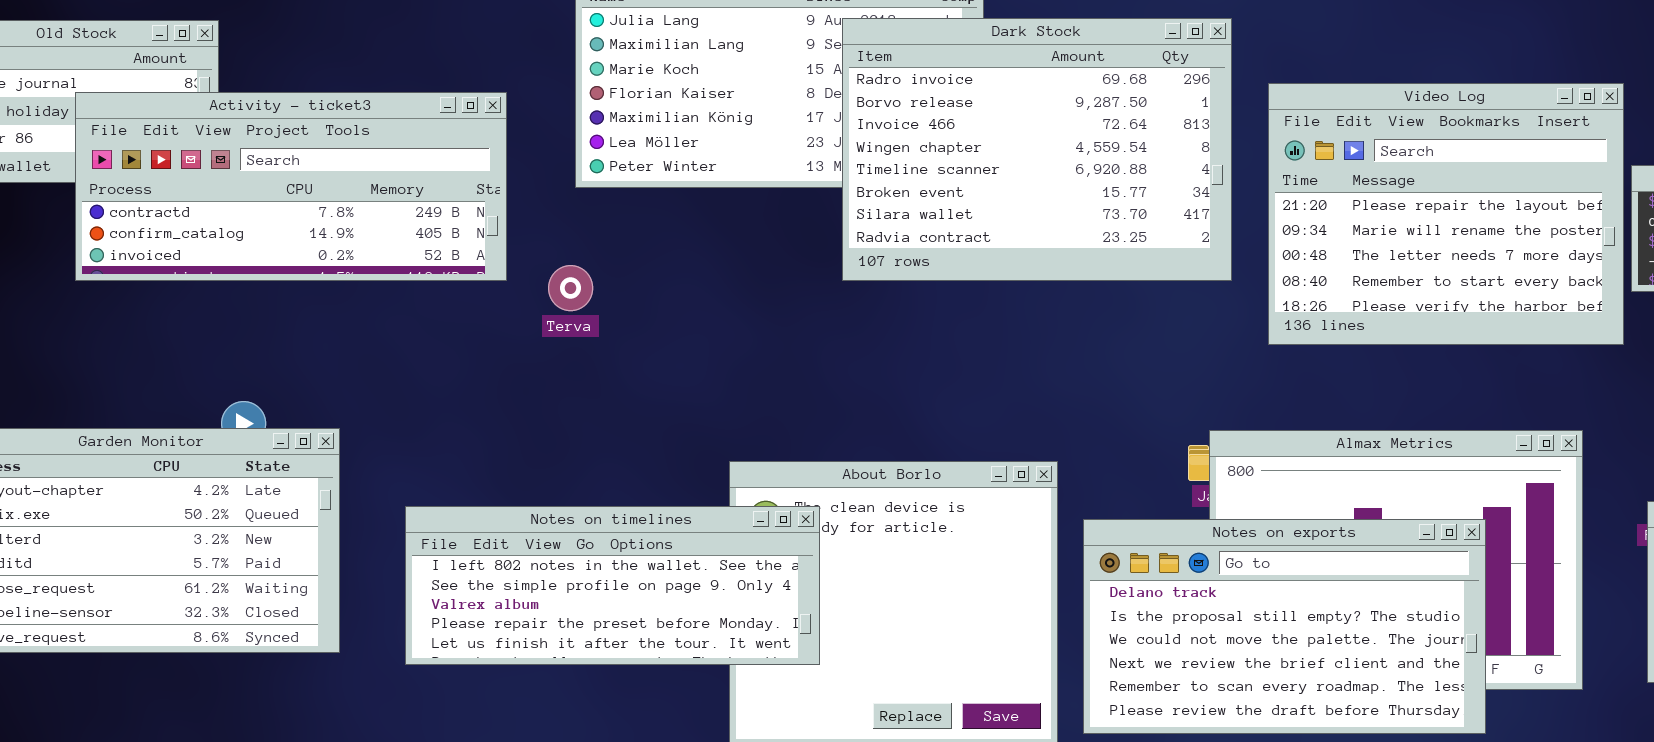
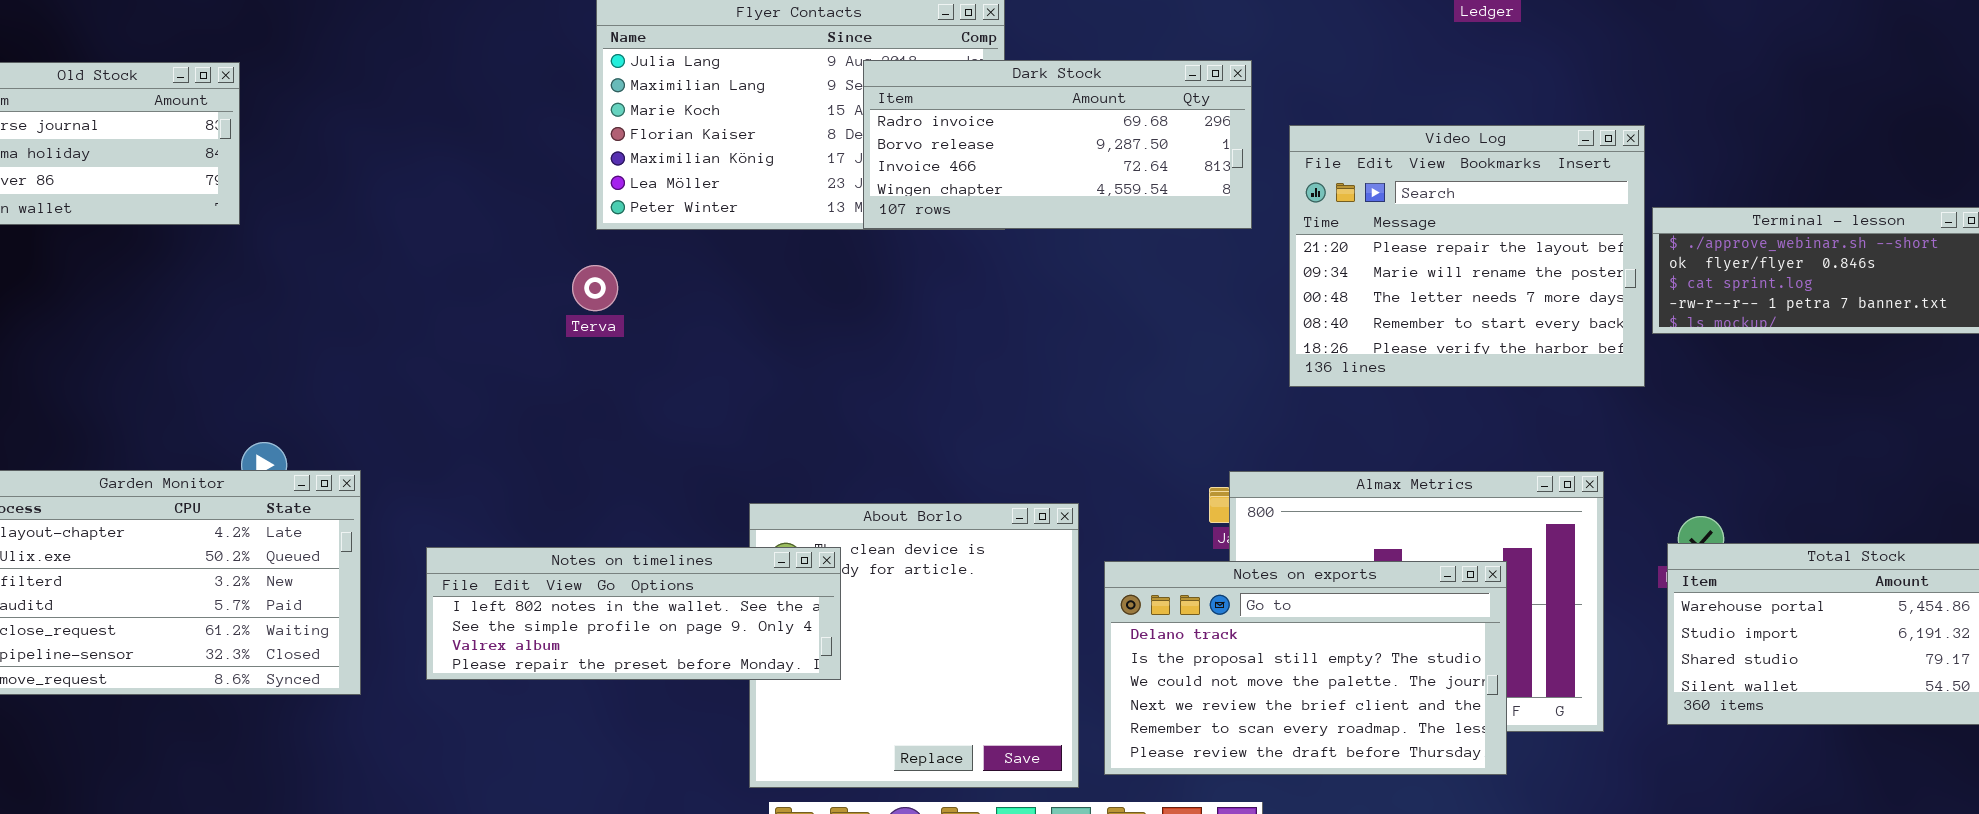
Dark Stock: [842,18,1232,281] -> [863,60,1252,229], resized
Activity - ticket3: [75,92,507,281] -> none, closed
Terva: [548,265,593,311] -> [572,265,618,311], moved
Notes on timelines: [405,506,820,665] -> [426,547,841,680], resized

